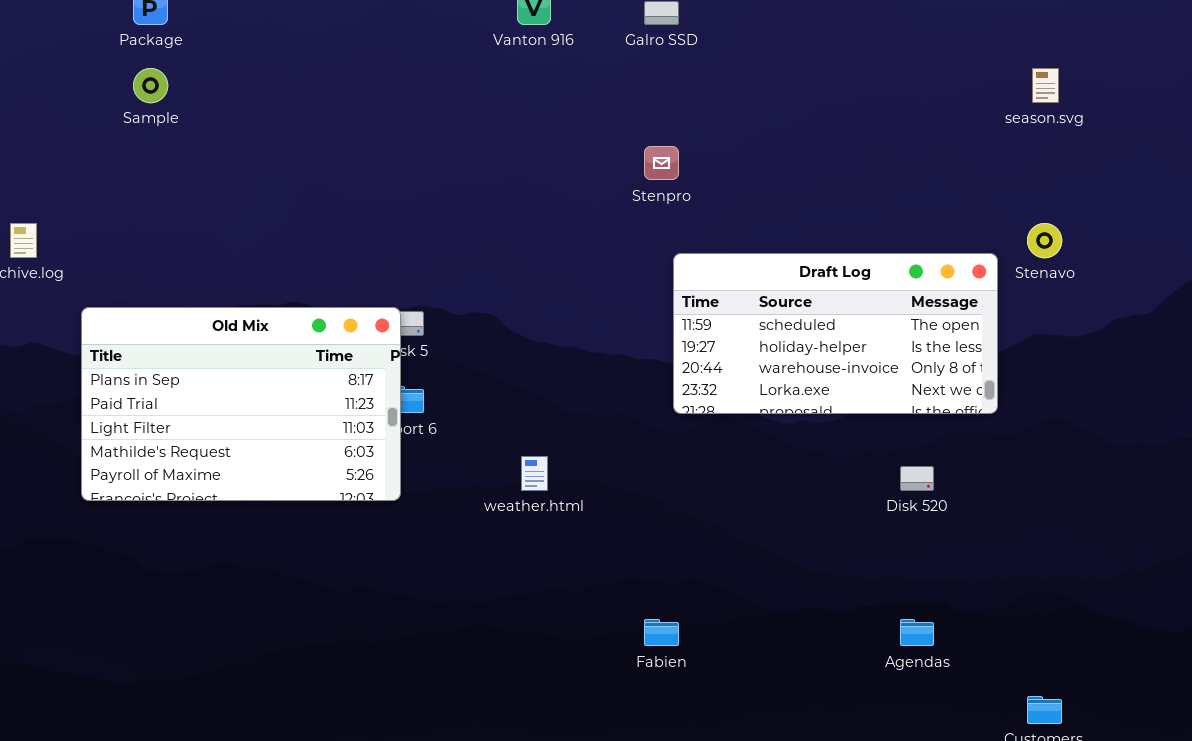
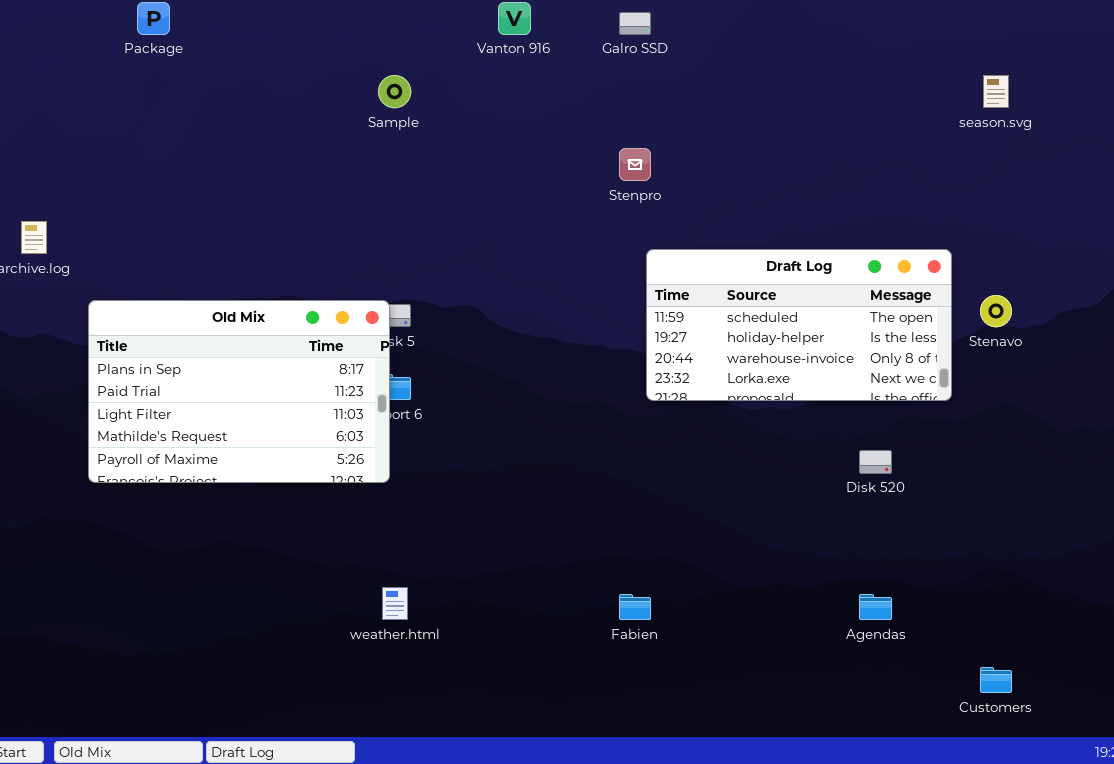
Sample: [133,68,168,103] -> [378,75,411,108], moved
Stenavo: [1027,223,1062,258] -> [980,295,1012,327], moved
weather.html: [521,456,548,491] -> [382,587,408,620], moved

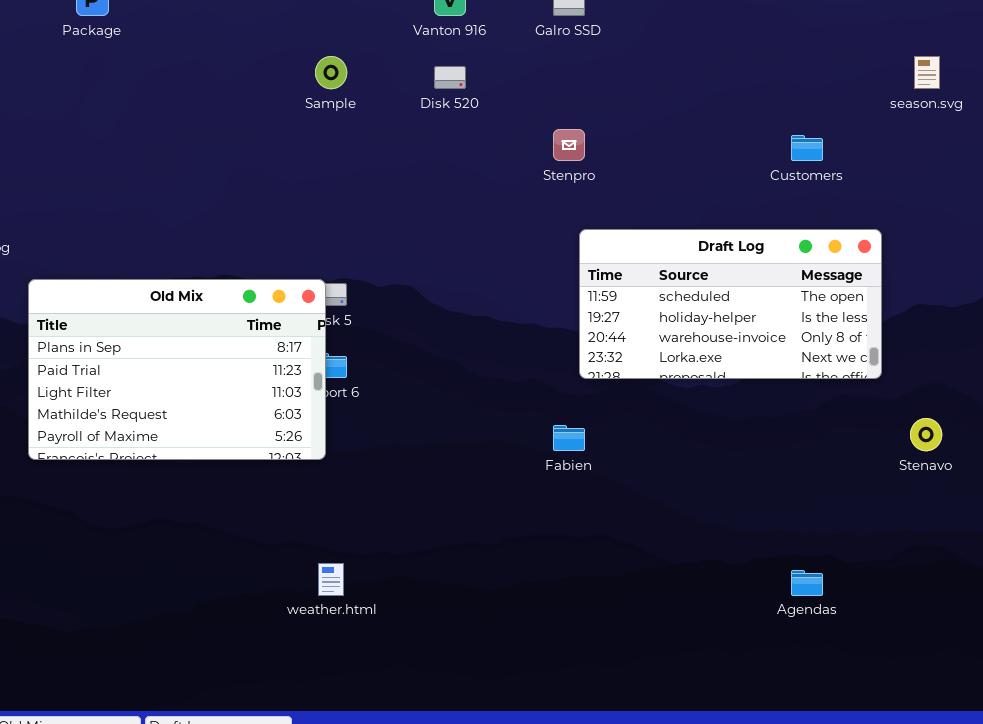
Stenavo: [980,295,1012,327] -> [910,418,942,451], moved
Disk 520: [859,450,892,474] -> [434,66,466,89], moved
Fabien: [619,594,651,620] -> [553,425,585,451], moved
Customers: [980,667,1012,693] -> [791,135,823,161], moved

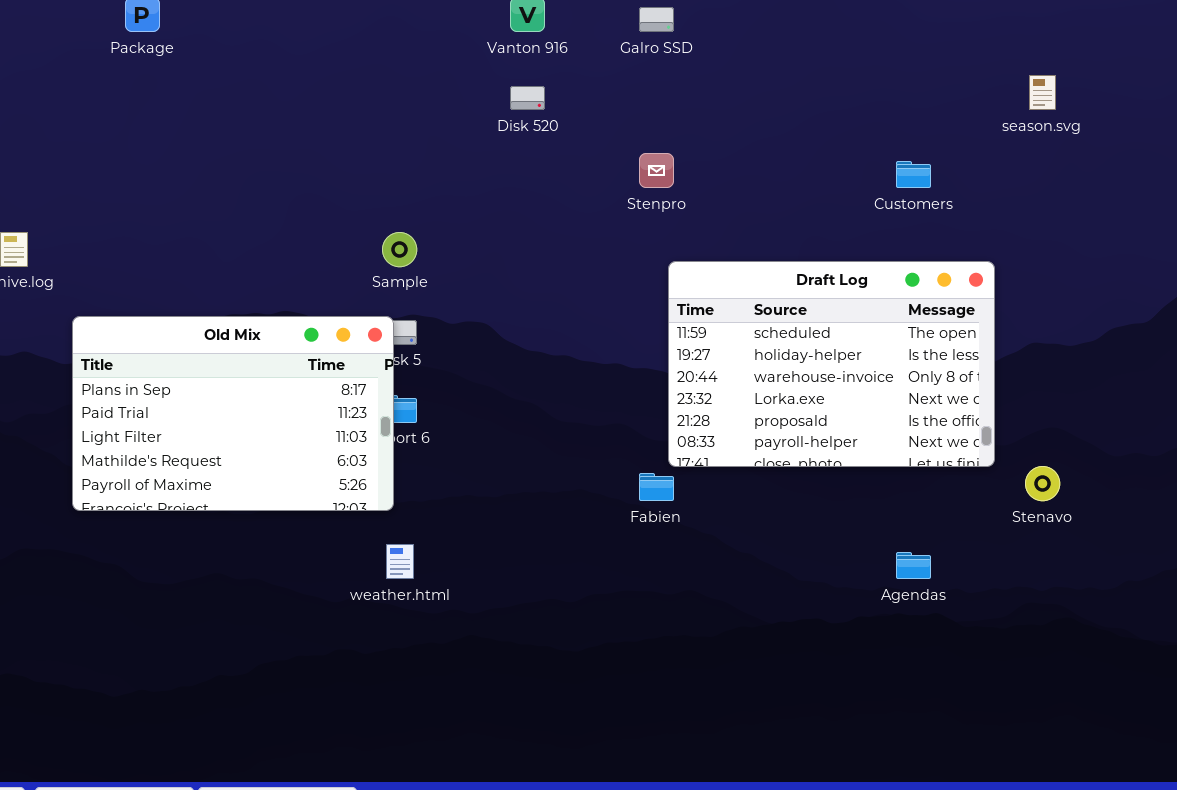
Sample: [315,56,347,89] -> [382,232,417,267], moved
Draft Log: [579,229,882,379] -> [668,261,995,467], resized
weather.html: [318,563,344,596] -> [386,544,414,579], moved
Agendas: [791,570,823,596] -> [896,552,931,579], moved

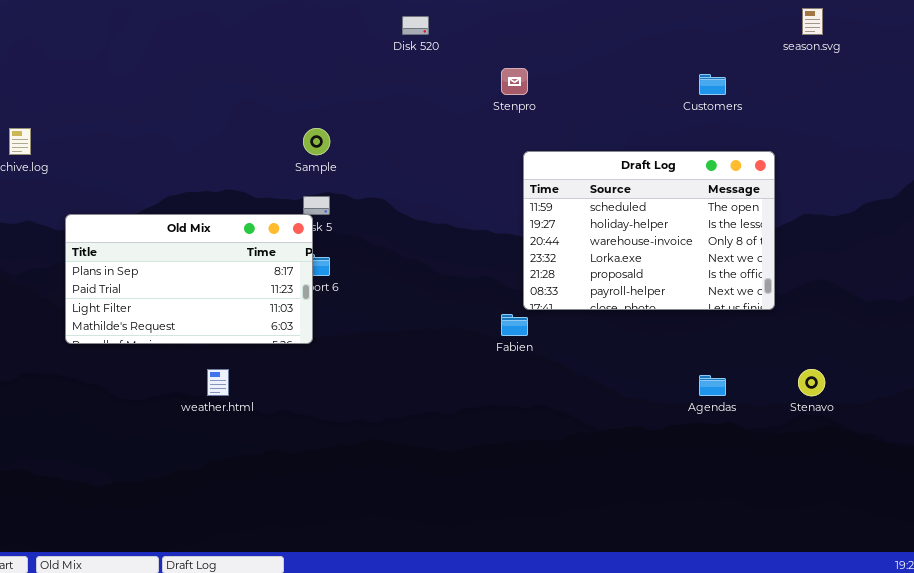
Old Mix: [72,316,394,511] -> [65,214,313,344], resized
Stenavo: [1025,466,1060,501] -> [798,369,825,396], moved
weather.html: [386,544,414,579] -> [207,369,229,396], moved

